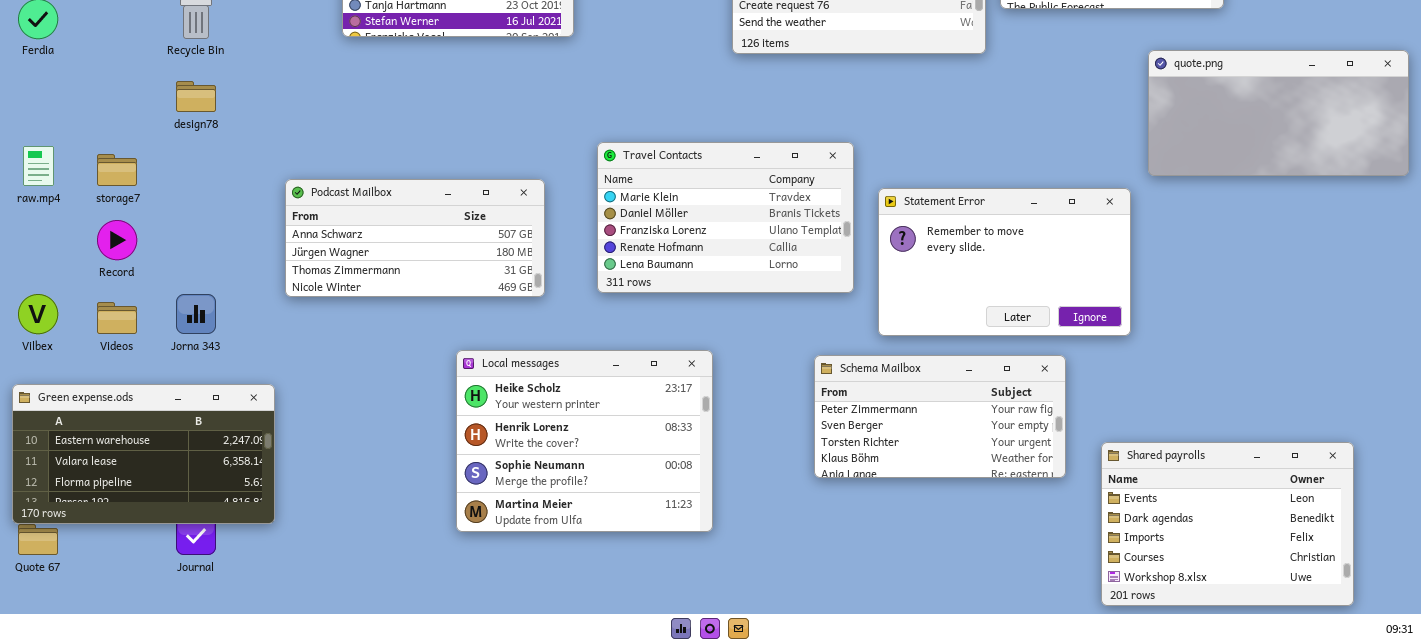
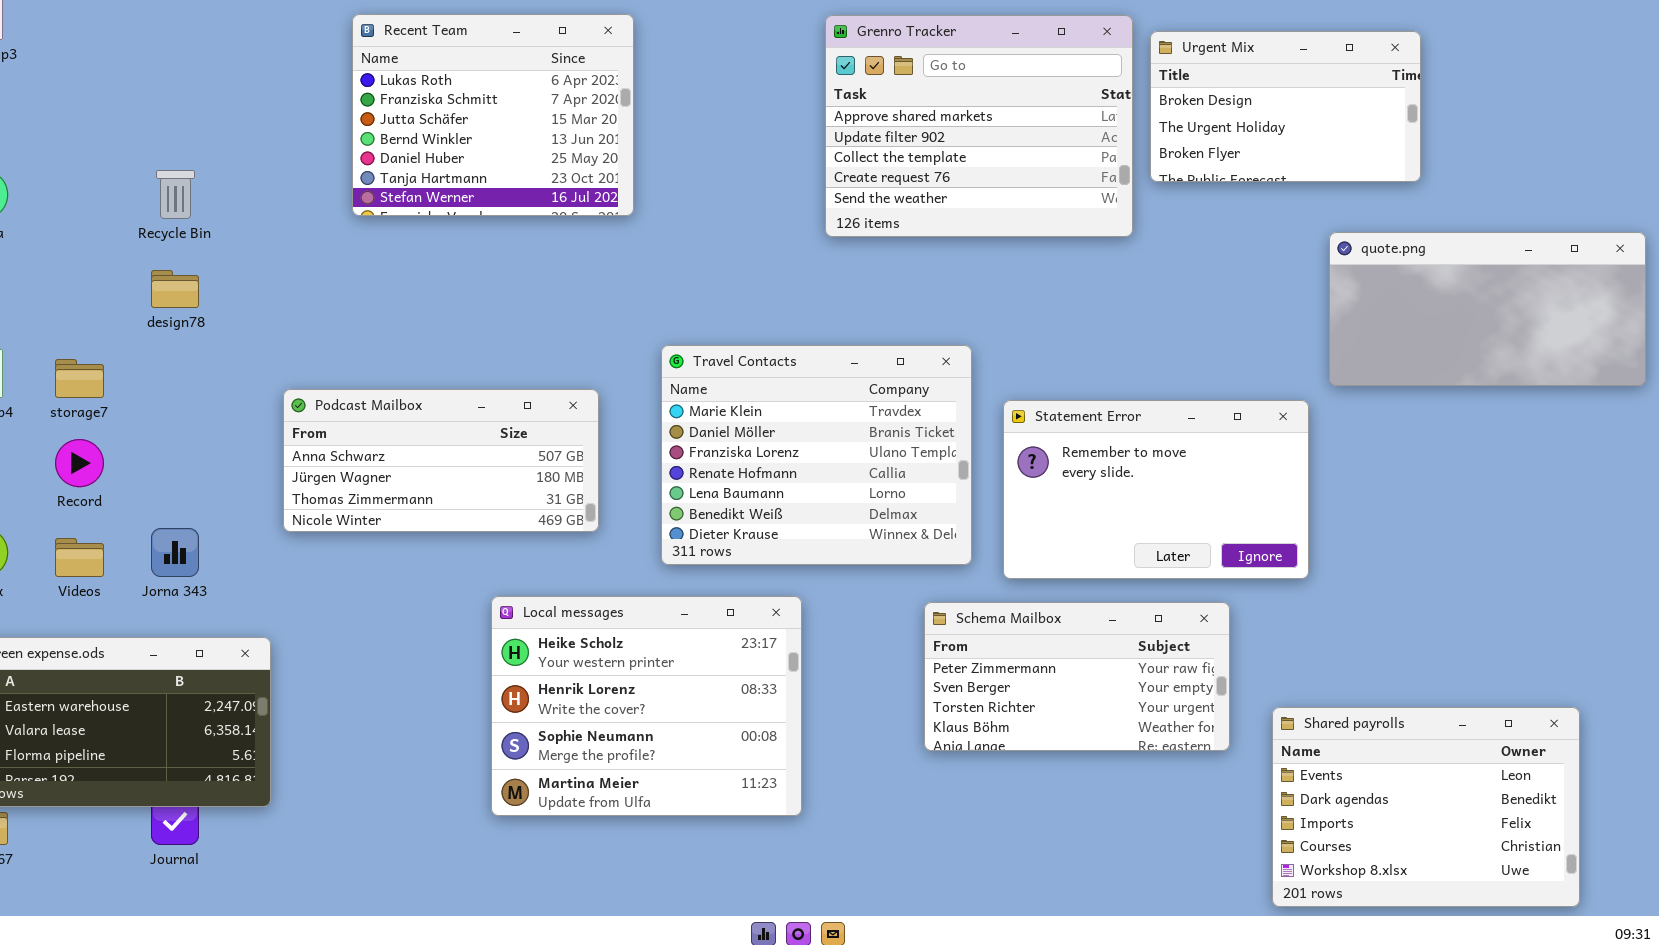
Travel Contacts: [597,142,854,293] -> [661,345,972,565], resized

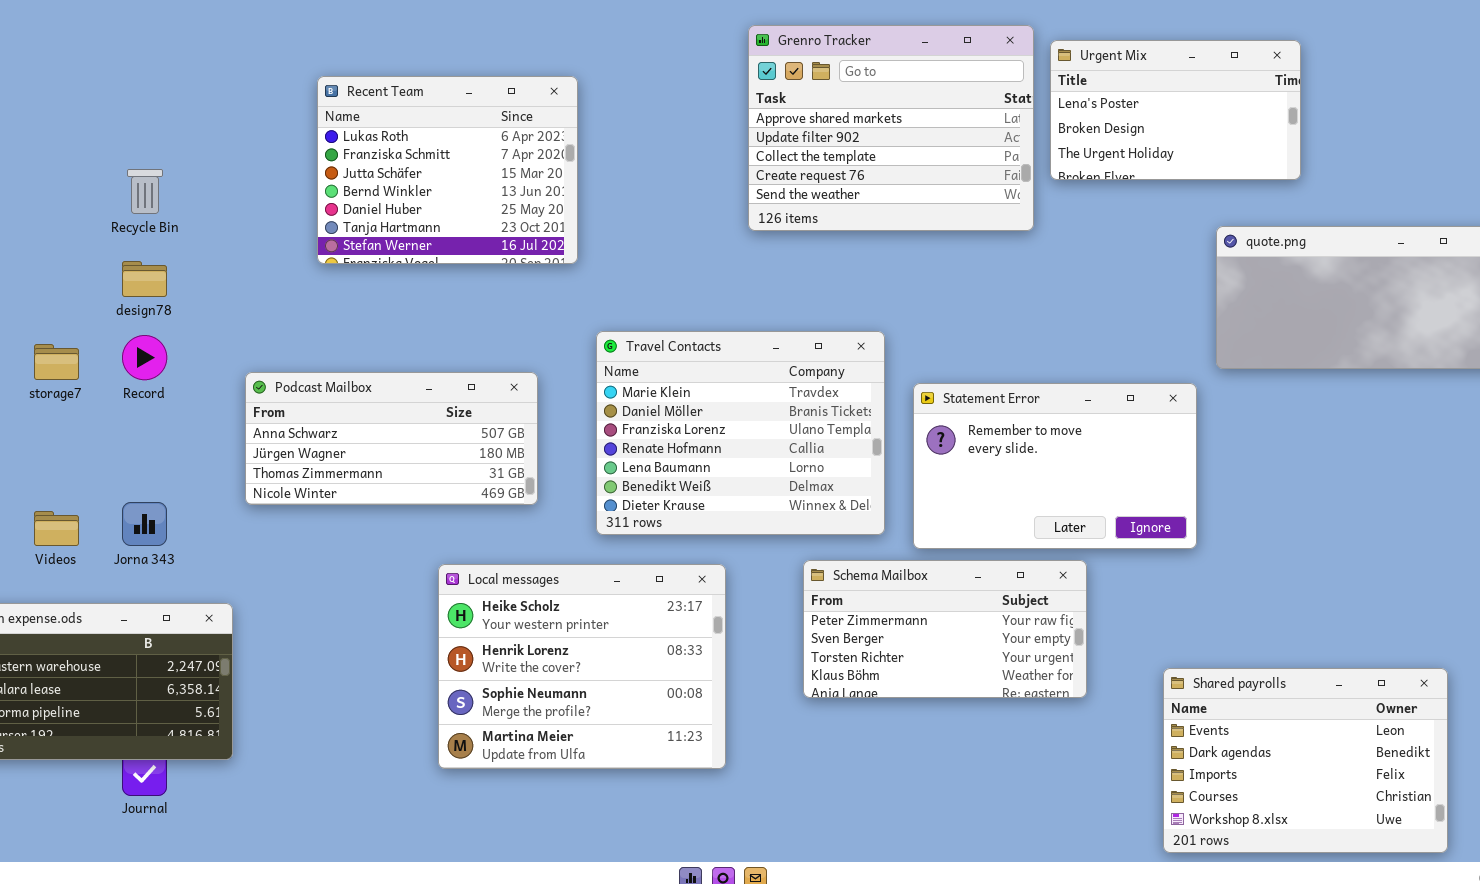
Recent Team: [352,14,634,216] -> [317,76,578,264], moved
Urgent Mix: [1150,31,1421,182] -> [1050,40,1301,180], scrolled up 1 row
Record: [55,439,104,487] -> [122,335,167,380], moved
Schema Mailbox: [924,602,1230,751] -> [803,560,1087,698], moved

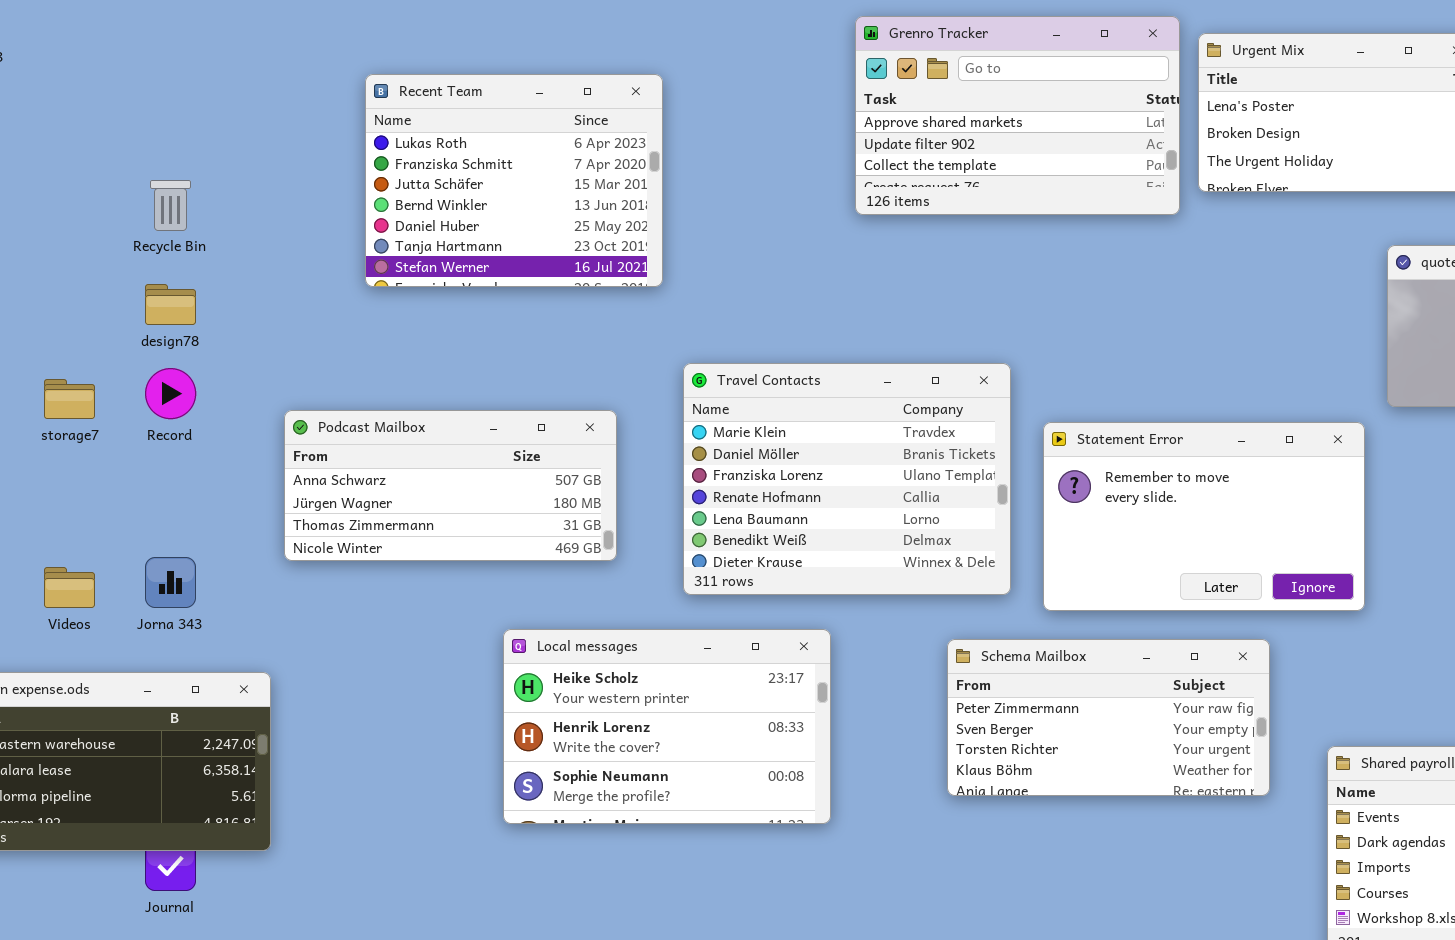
Grenro Tracker: [748,25,1034,231] -> [855,16,1180,215], resized
Schema Mailbox: [803,560,1087,698] -> [947,639,1270,796], moved
Local messages: [438,564,726,769] -> [503,629,831,824], resized

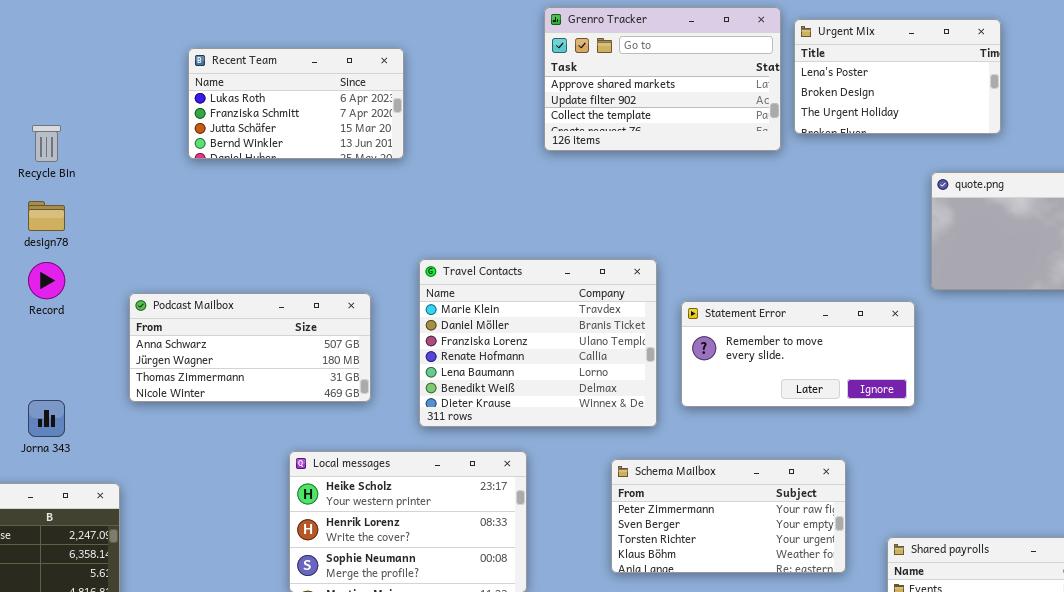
Recent Team: [365,74,663,287] -> [188,48,404,159], resized
Statement Error: [1043,422,1365,611] -> [681,301,915,407], resized

